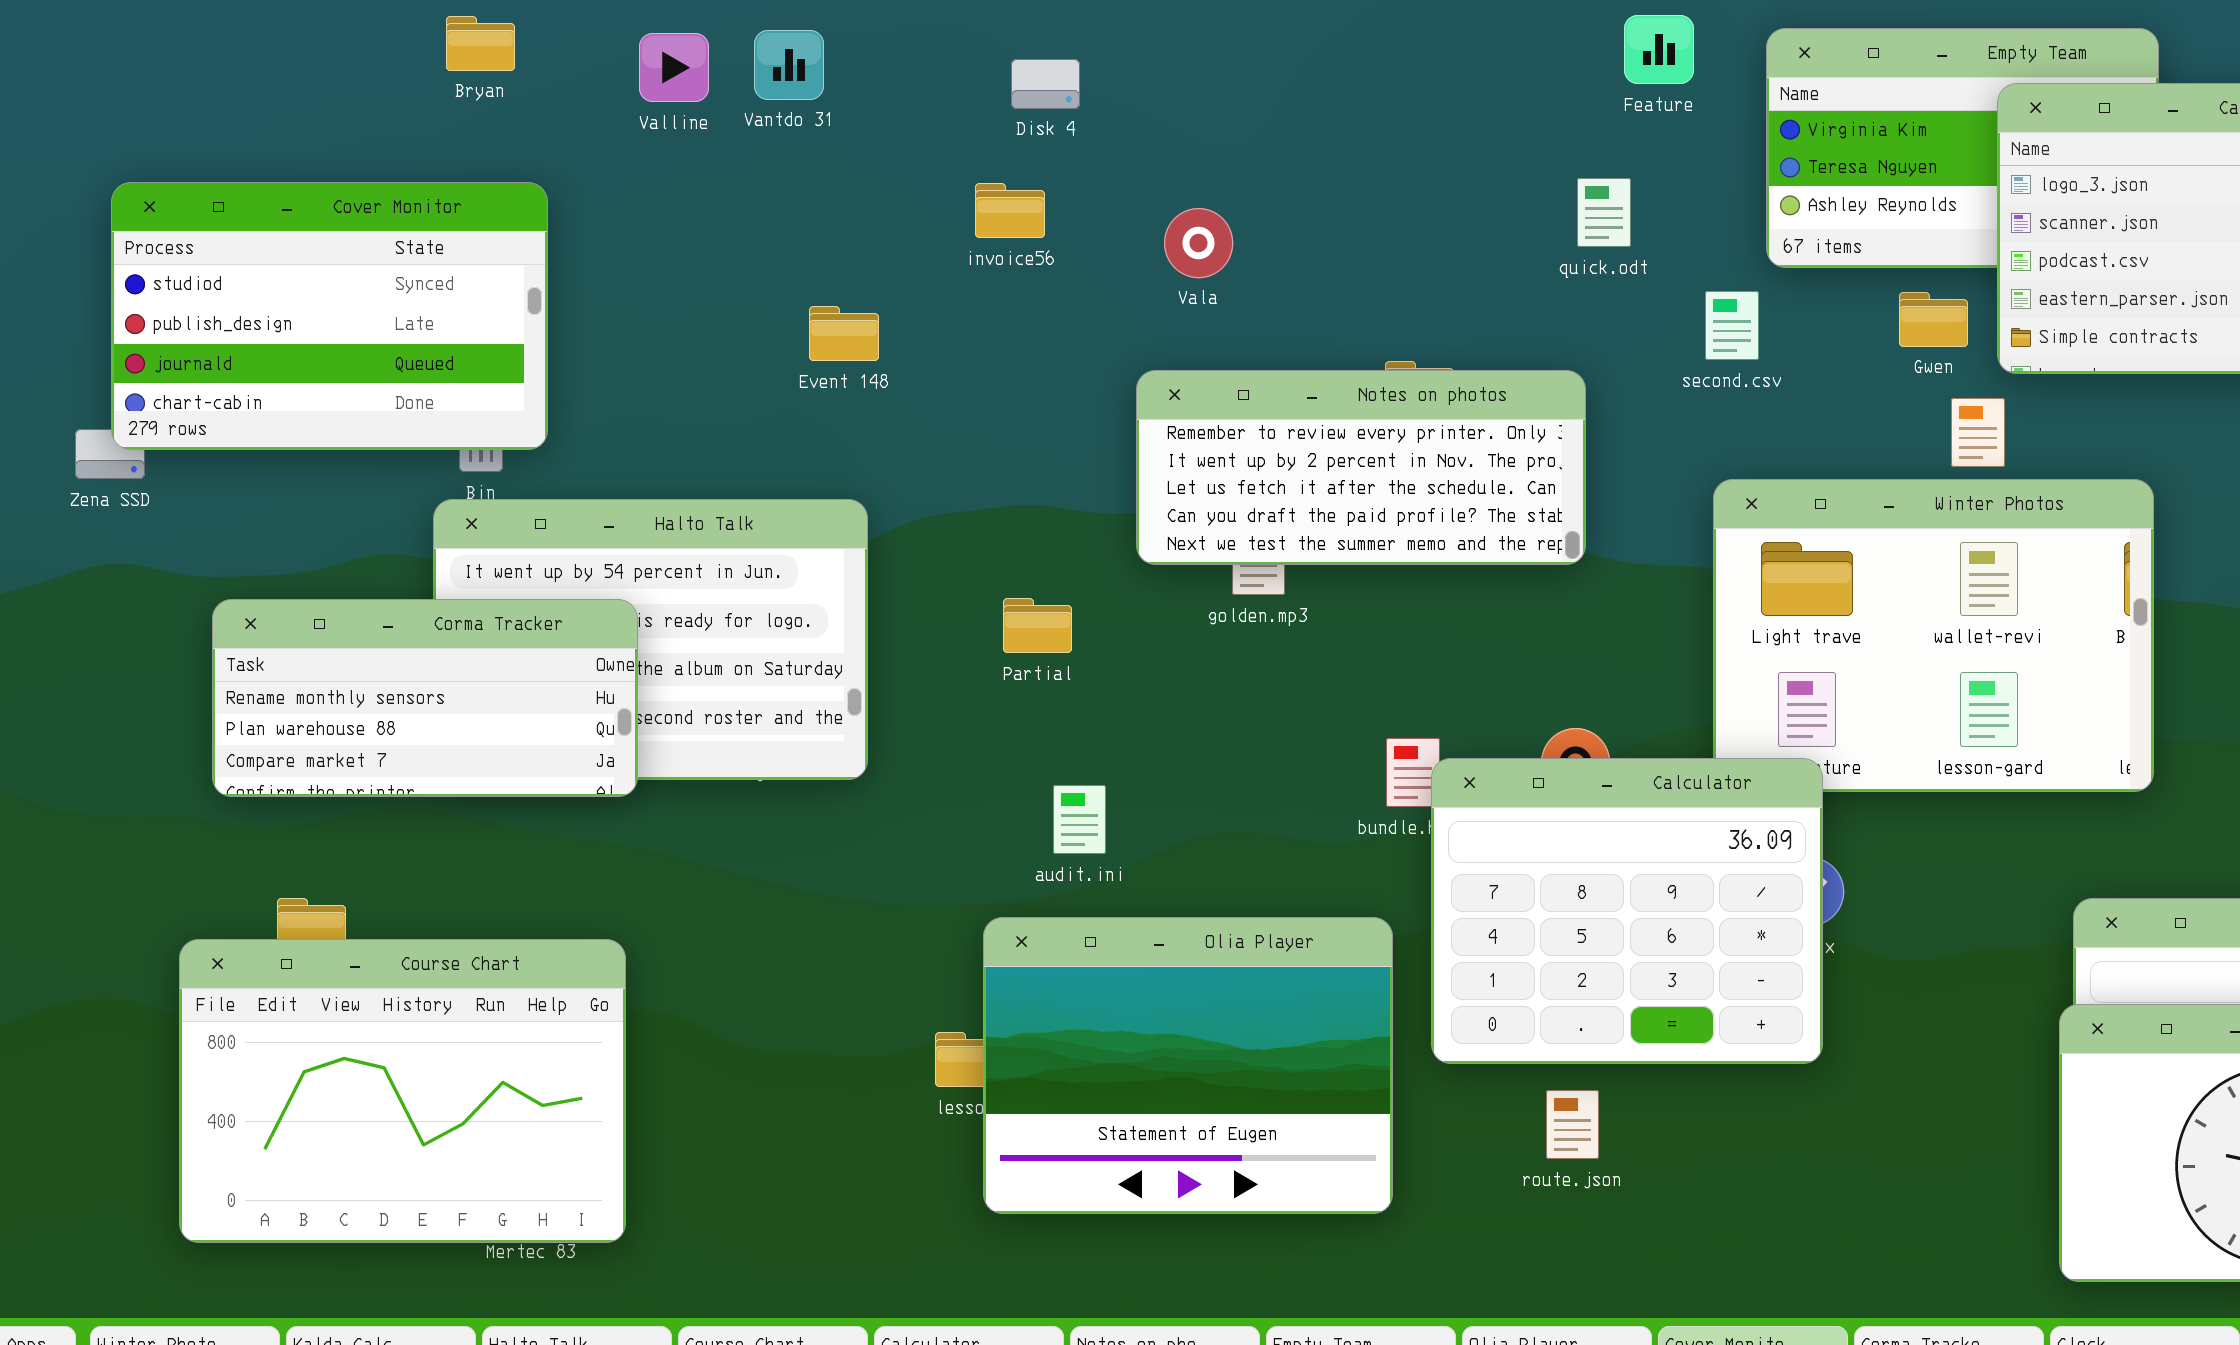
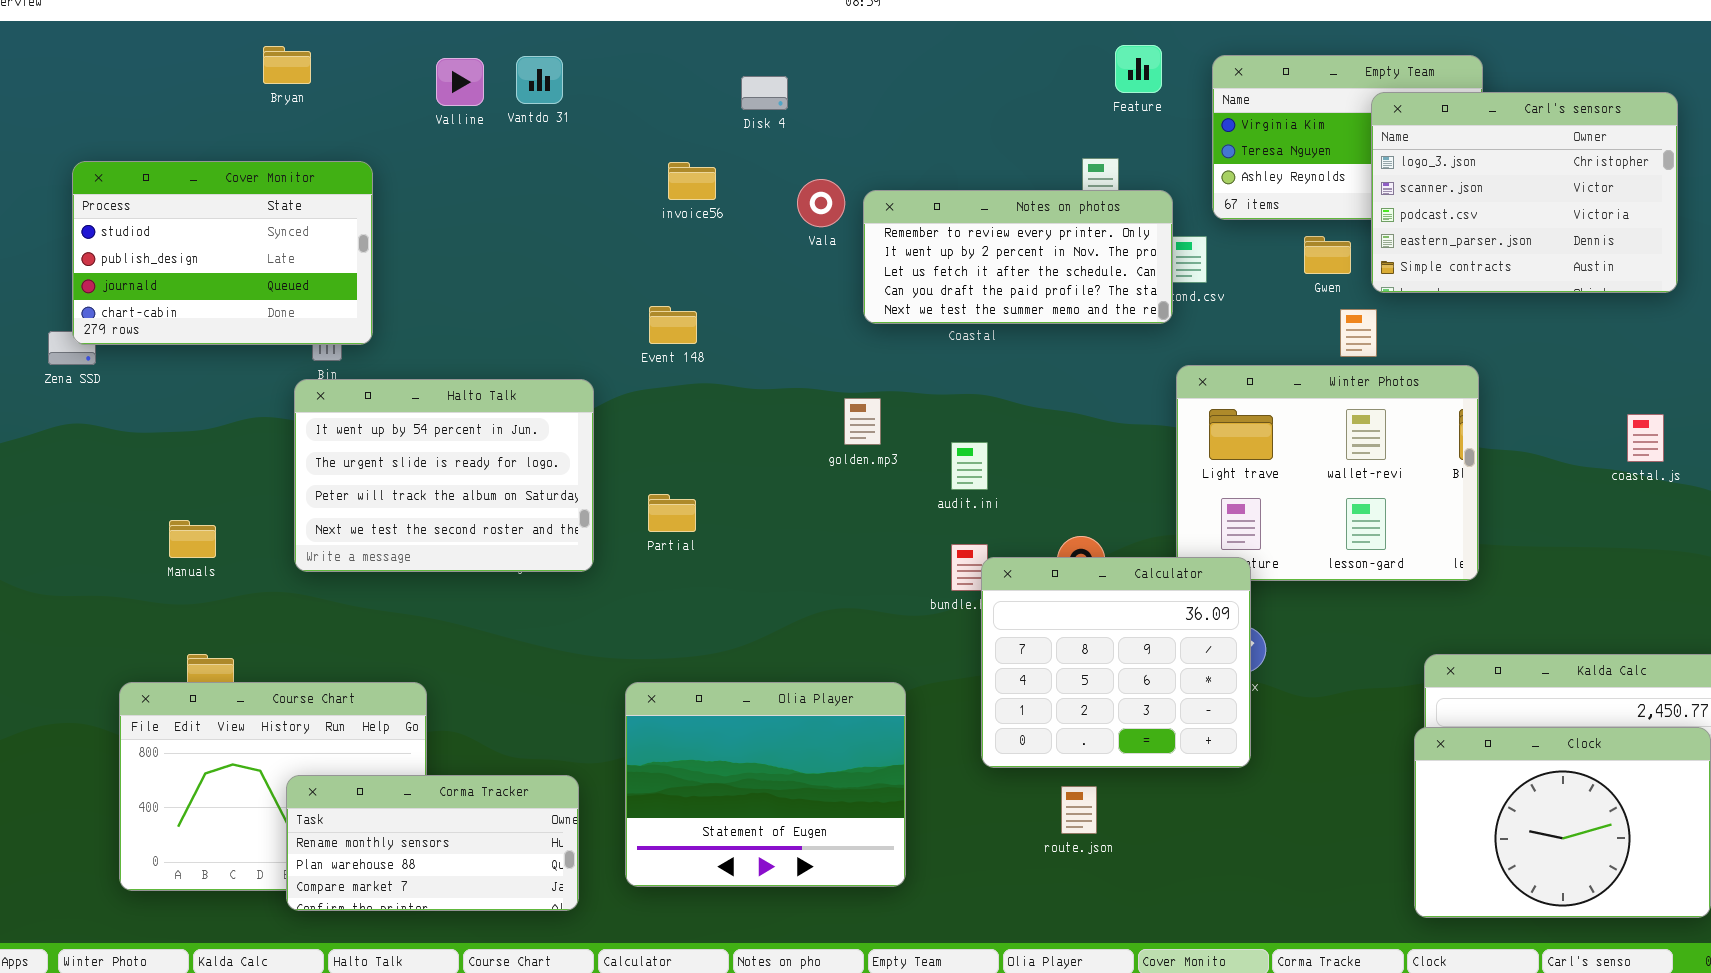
Bryan: [446,16,515,71] -> [263,46,311,84], moved
Disk 4: [1011,59,1080,109] -> [741,76,788,110], moved
Event 148: [809,306,879,361] -> [649,306,697,344], moved
Notes on photos: [1136,370,1586,565] -> [863,190,1173,324], moved
Partial: [1003,598,1072,653] -> [648,494,696,532], moved
Corma Tracker: [212,599,638,797] -> [286,775,579,911], moved
audit.ini: [1053,785,1106,854] -> [951,442,988,490], moved
Olia Player: [983,917,1393,1214] -> [625,682,906,887], moved

